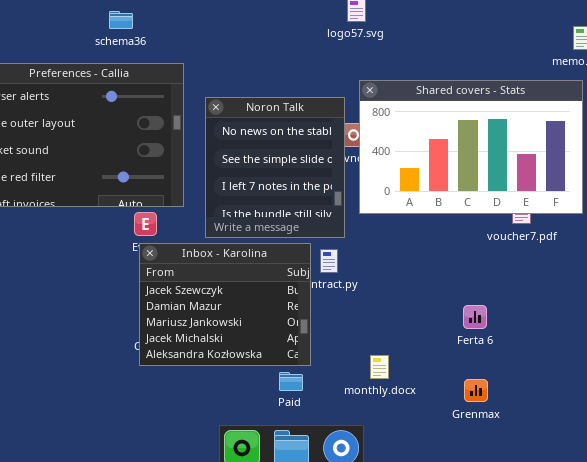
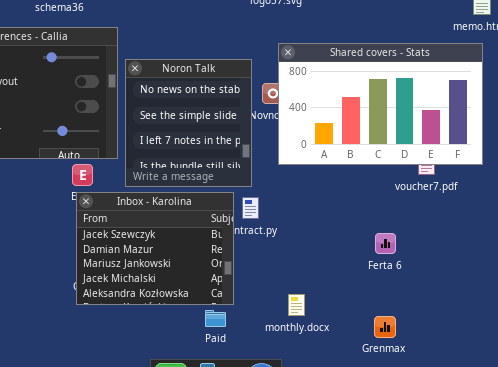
Noron Talk: [205,97,345,238] -> [125,59,252,187], moved
Ferta 6: [463,305,487,329] -> [375,233,396,254], moved

